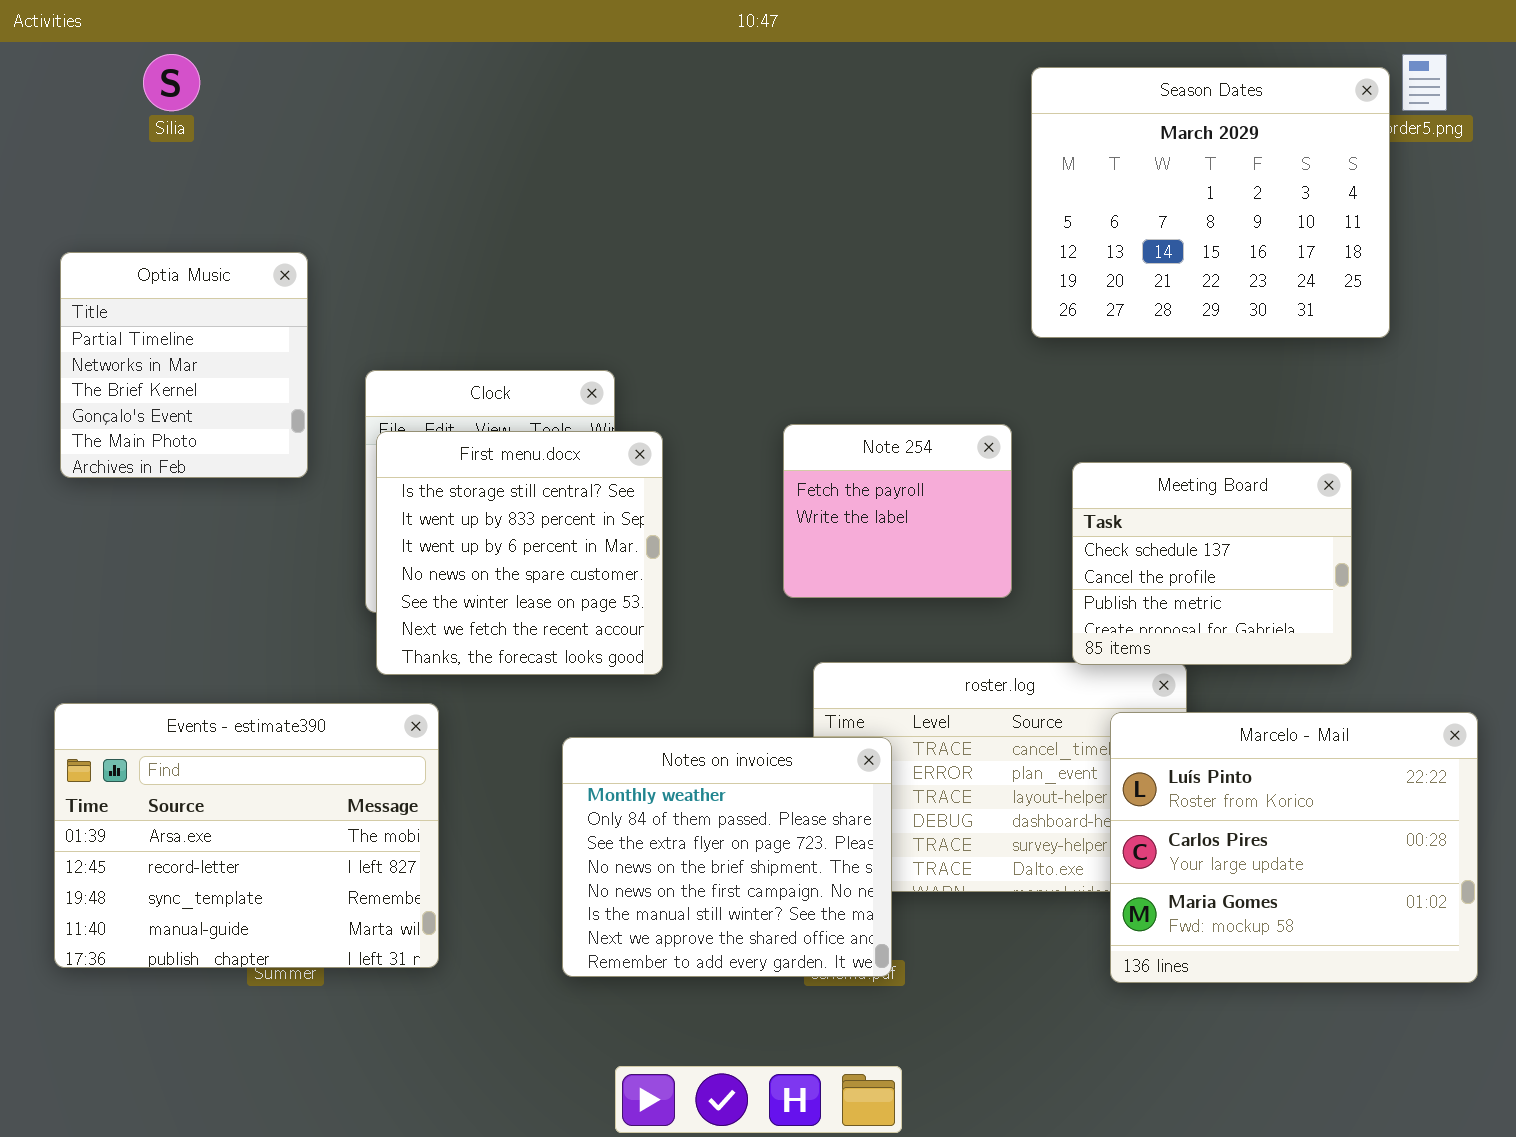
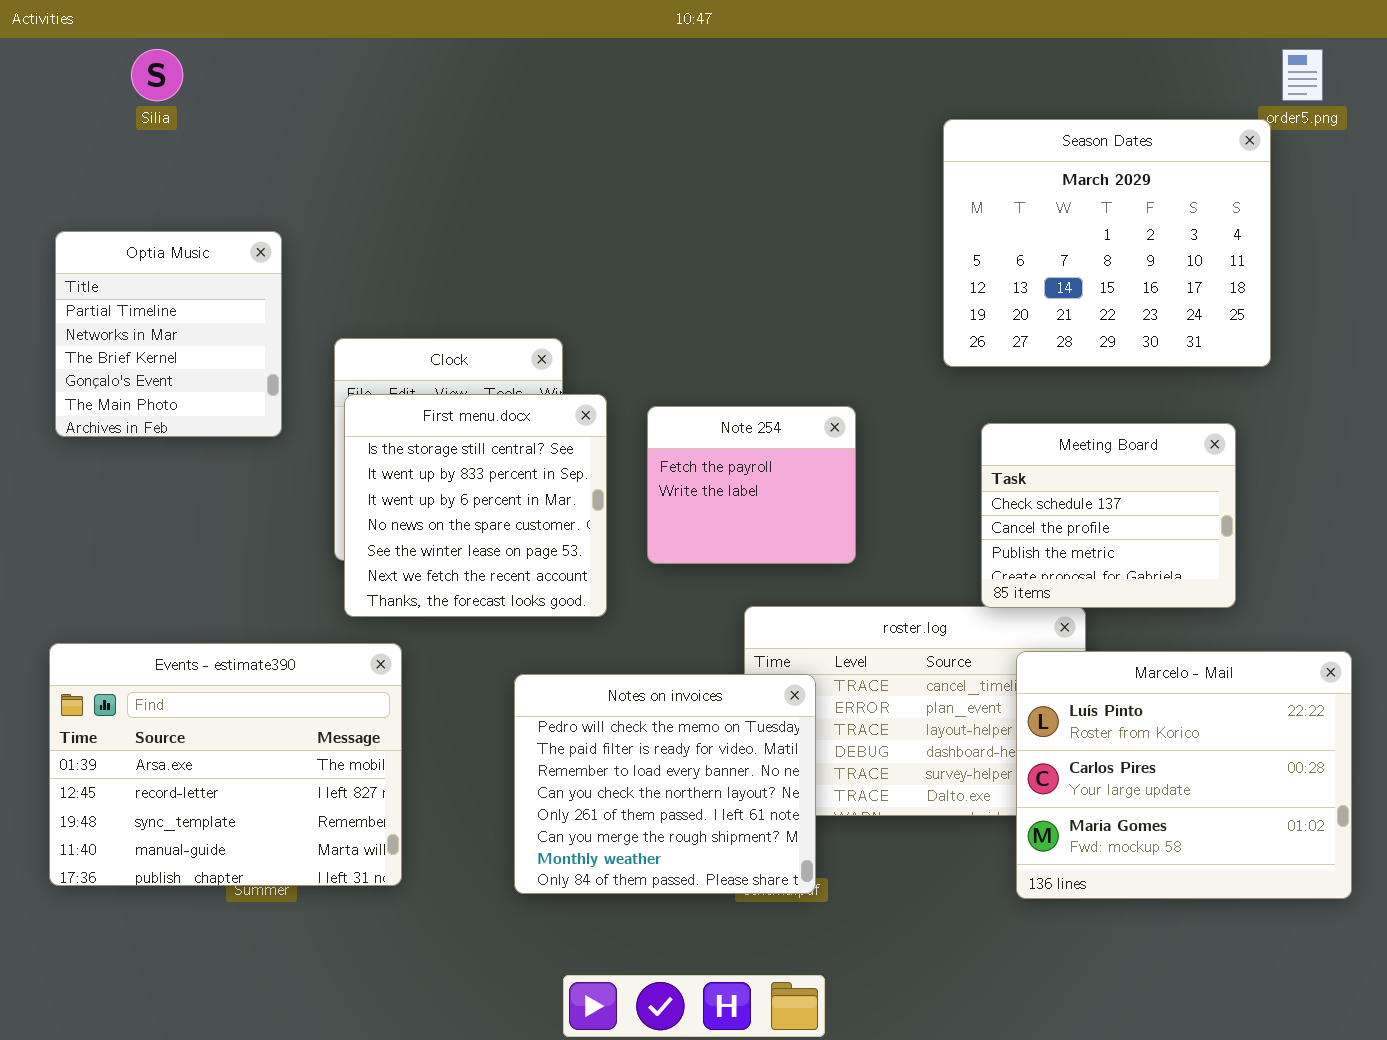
Season Dates: [1031,67,1390,338] -> [943,119,1271,367], moved
Note 254: [783,424,1012,598] -> [647,406,856,564], moved
Notes on invoices: [562,737,892,977] -> [514,674,816,894], scrolled up 6 rows

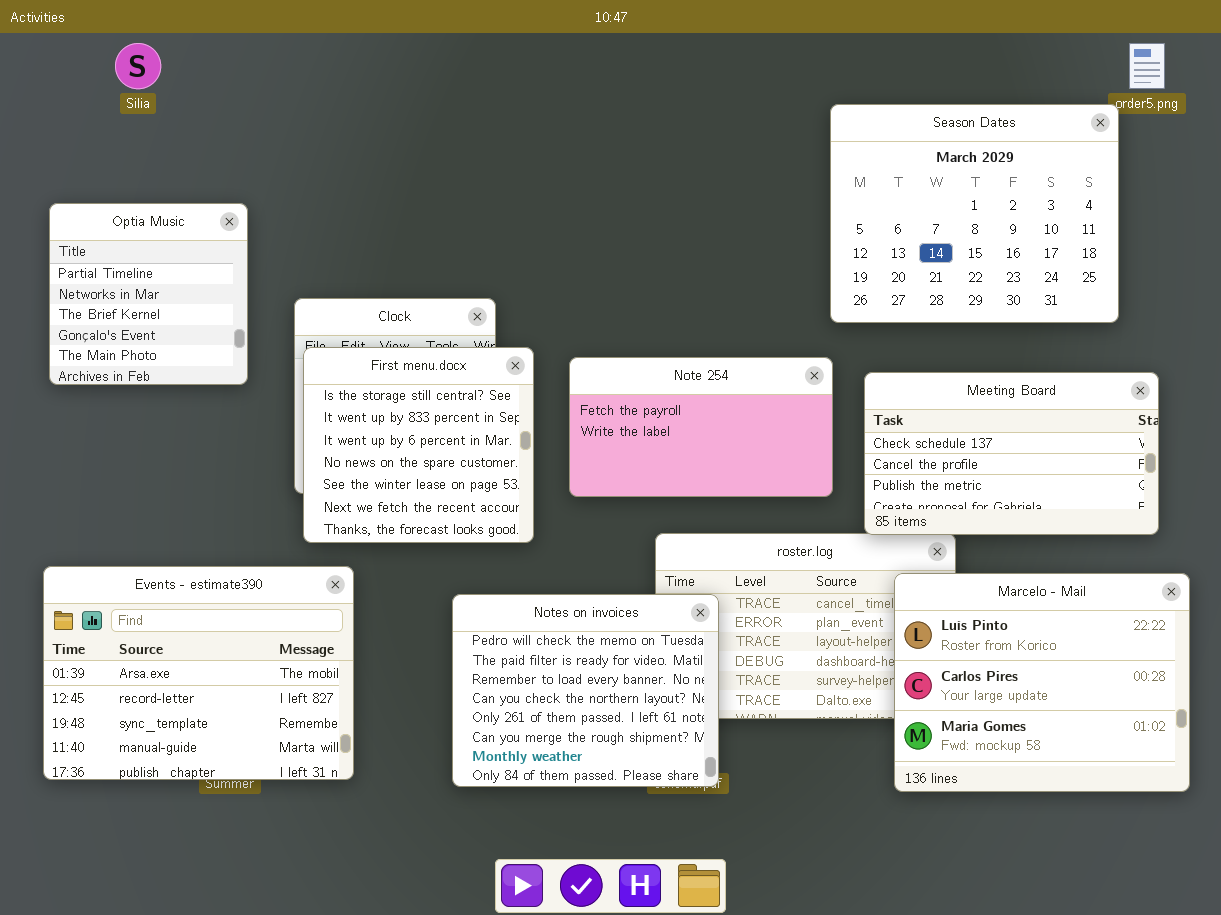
Note 254: [647,406,856,564] -> [569,357,833,497], resized
Meeting Board: [981,423,1236,608] -> [864,372,1159,535], resized

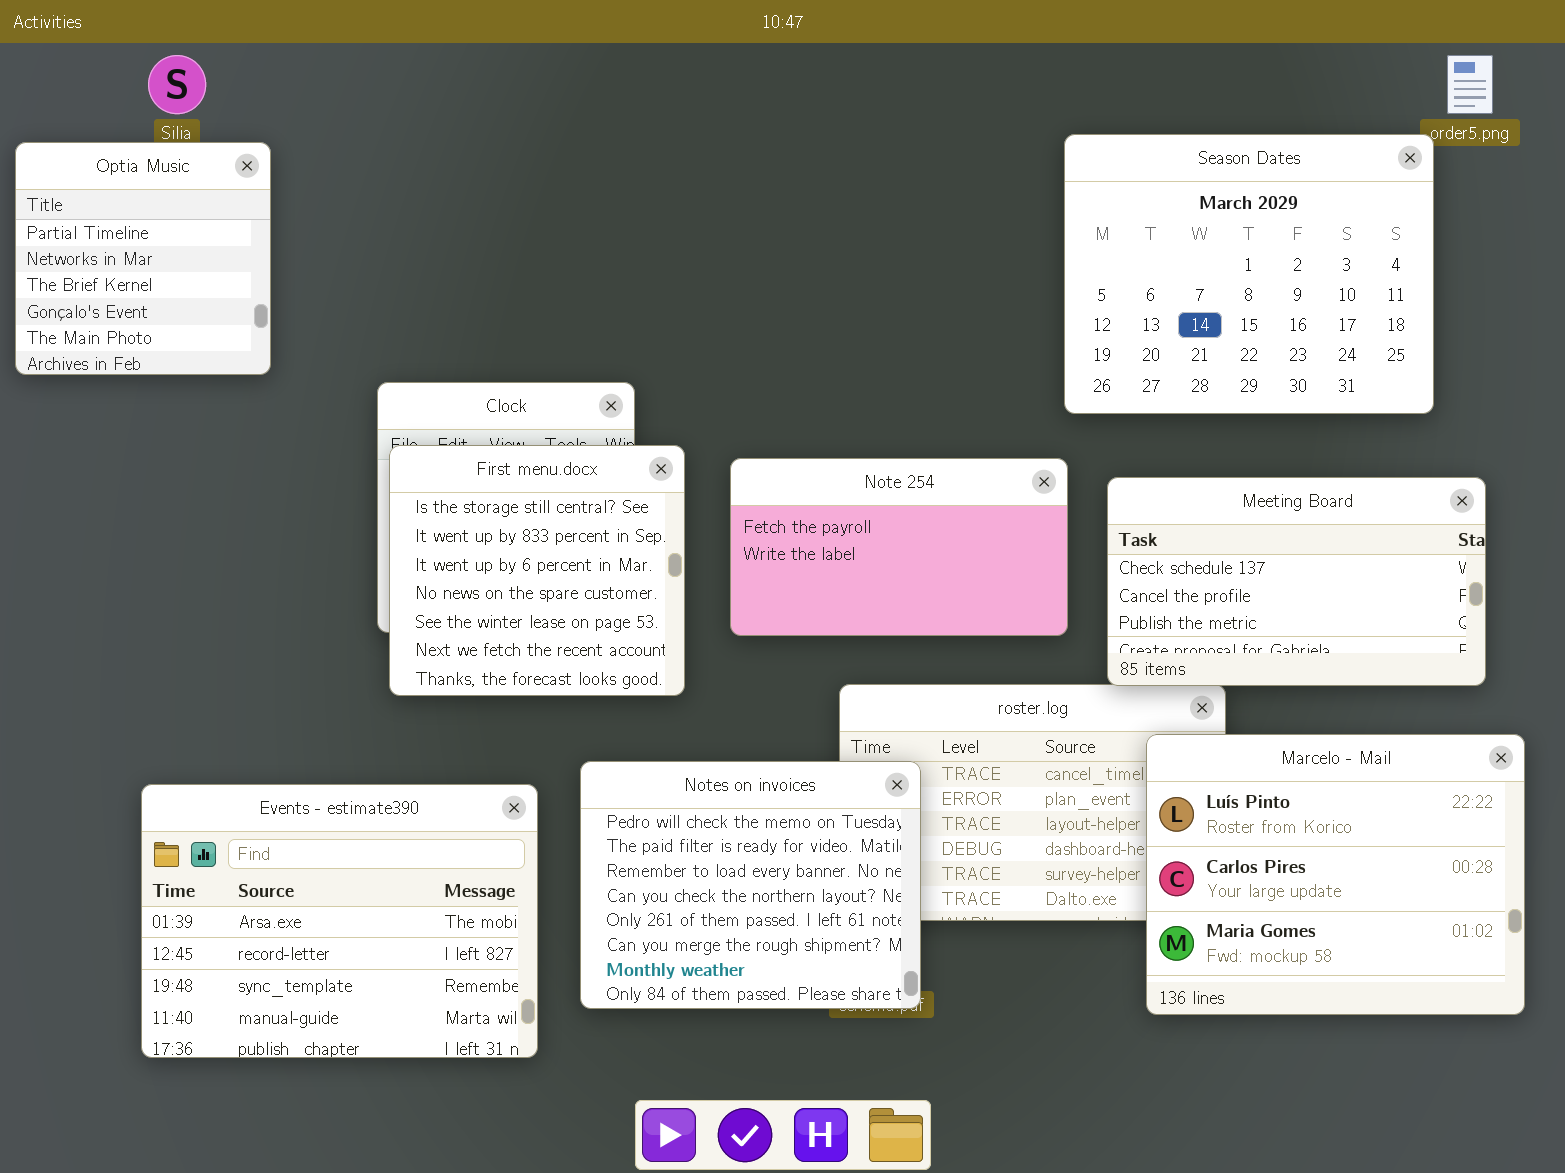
Optia Music: [49,203,248,385] -> [15,142,271,375], moved
Events - estimate390: [43,566,354,780] -> [141,784,538,1058], moved

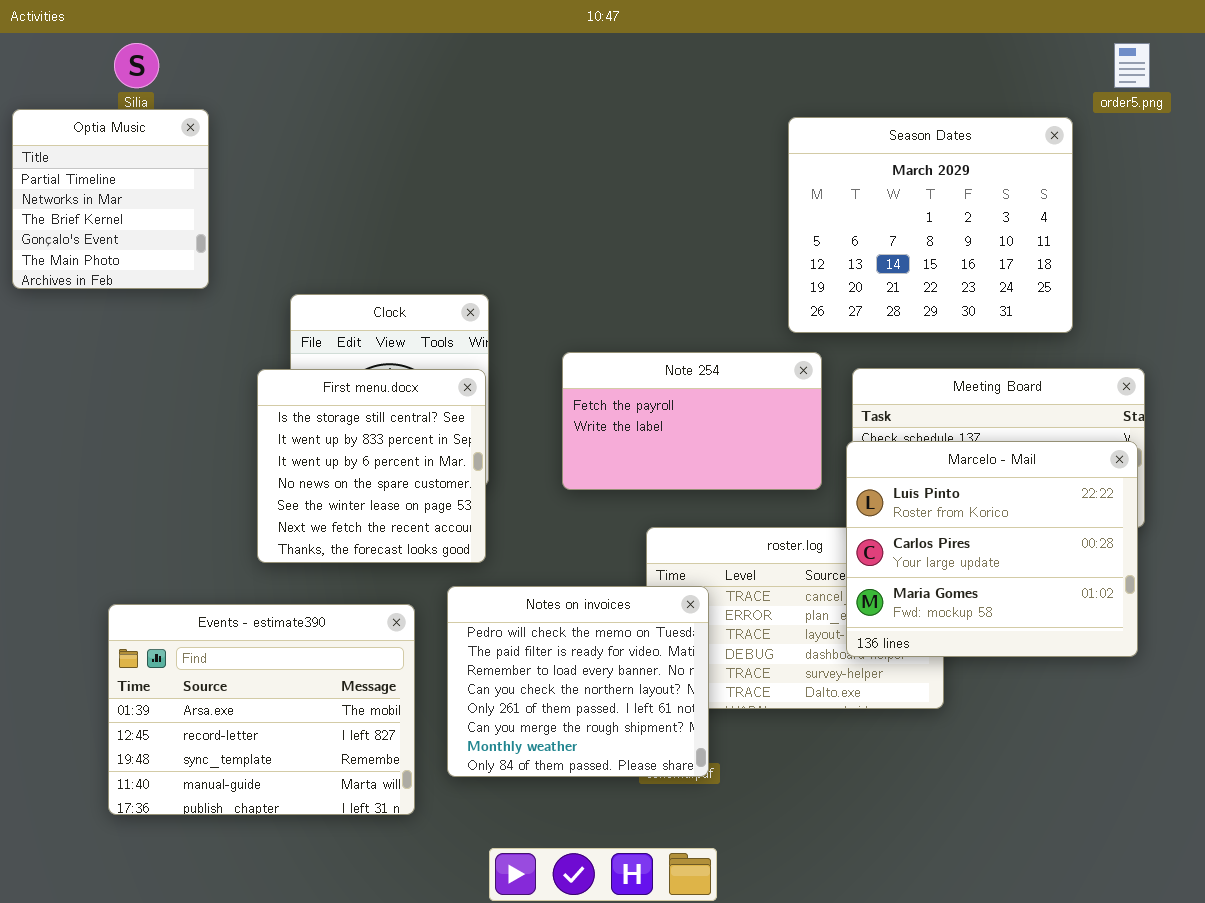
Season Dates: [1064,134,1434,414] -> [788,117,1073,333], moved
First menu.docx: [389,445,685,696] -> [257,369,486,563], moved
Marcelo - Mail: [1146,734,1525,1015] -> [846,441,1138,657], moved

